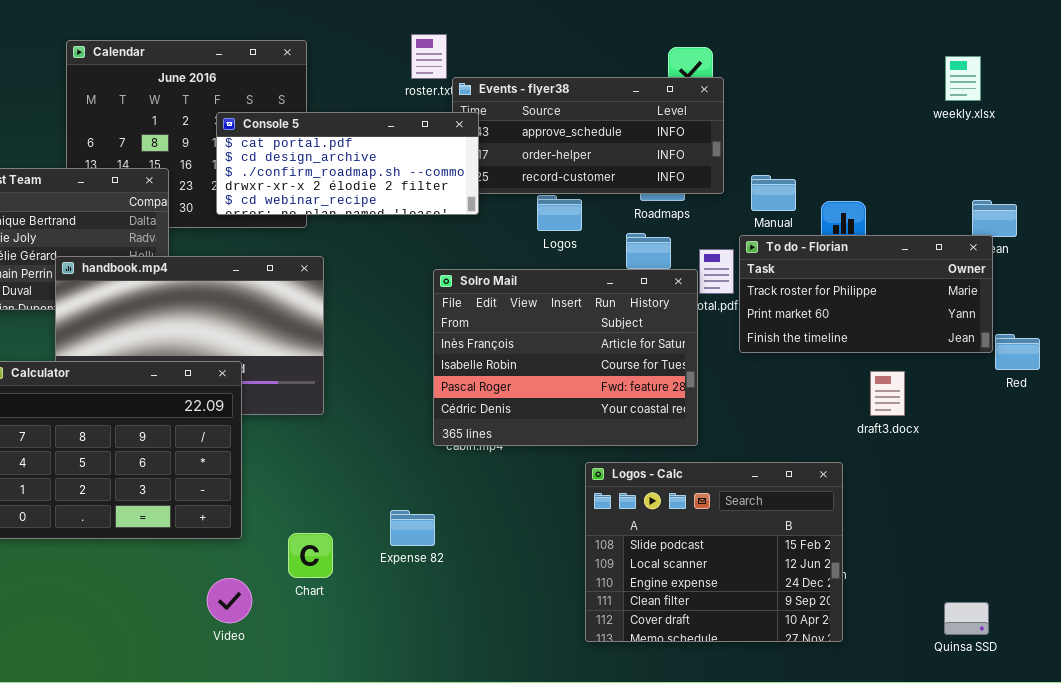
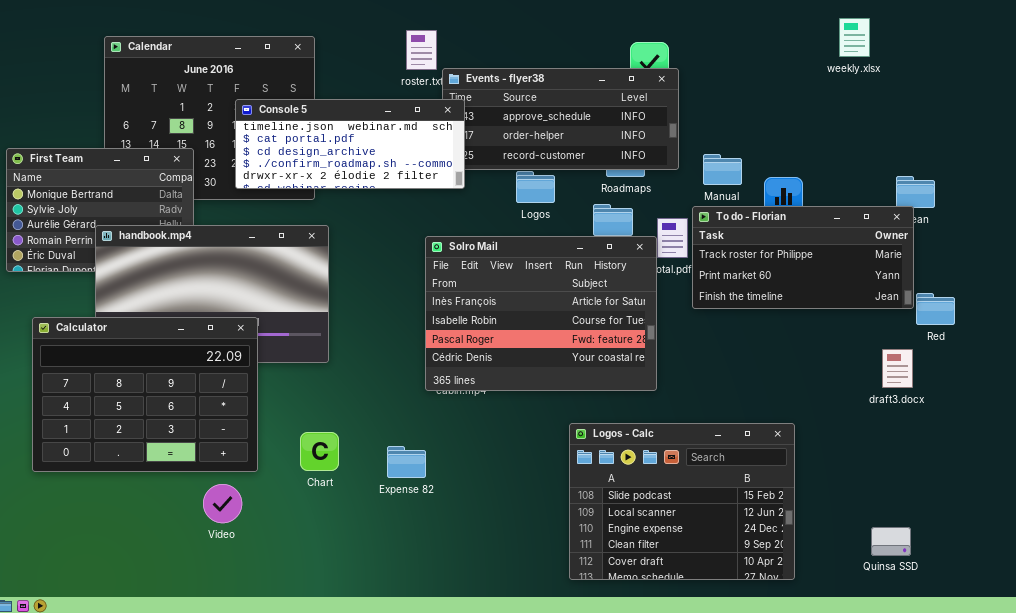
weekly.xlsx: [945,56,981,101] -> [839,18,870,57], moved
Console 5: [216,112,479,215] -> [235,99,465,189], scrolled up 1 row
draft3.docx: [870,371,905,416] -> [882,349,913,388], moved
Logos - Calc: [585,462,843,642] -> [569,423,795,580], moved
Chart: [288,533,333,578] -> [300,432,339,471], moved
Video: [207,578,252,623] -> [203,484,242,523], moved

